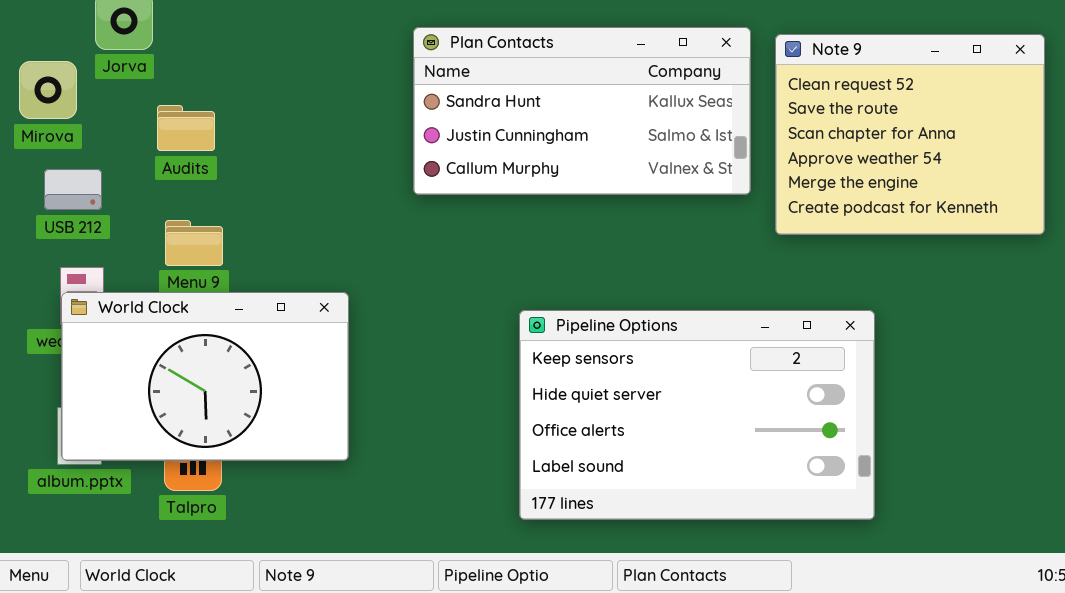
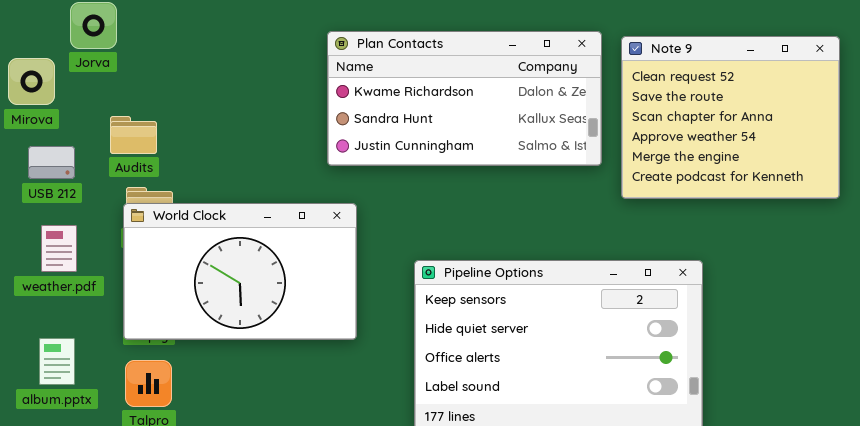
Plan Contacts: [413,27,751,195] -> [327,31,602,166], scrolled up 1 row
Audits: [157,105,215,151] -> [110,116,157,154], moved
World Clock: [61,292,349,461] -> [123,203,357,340], moved

